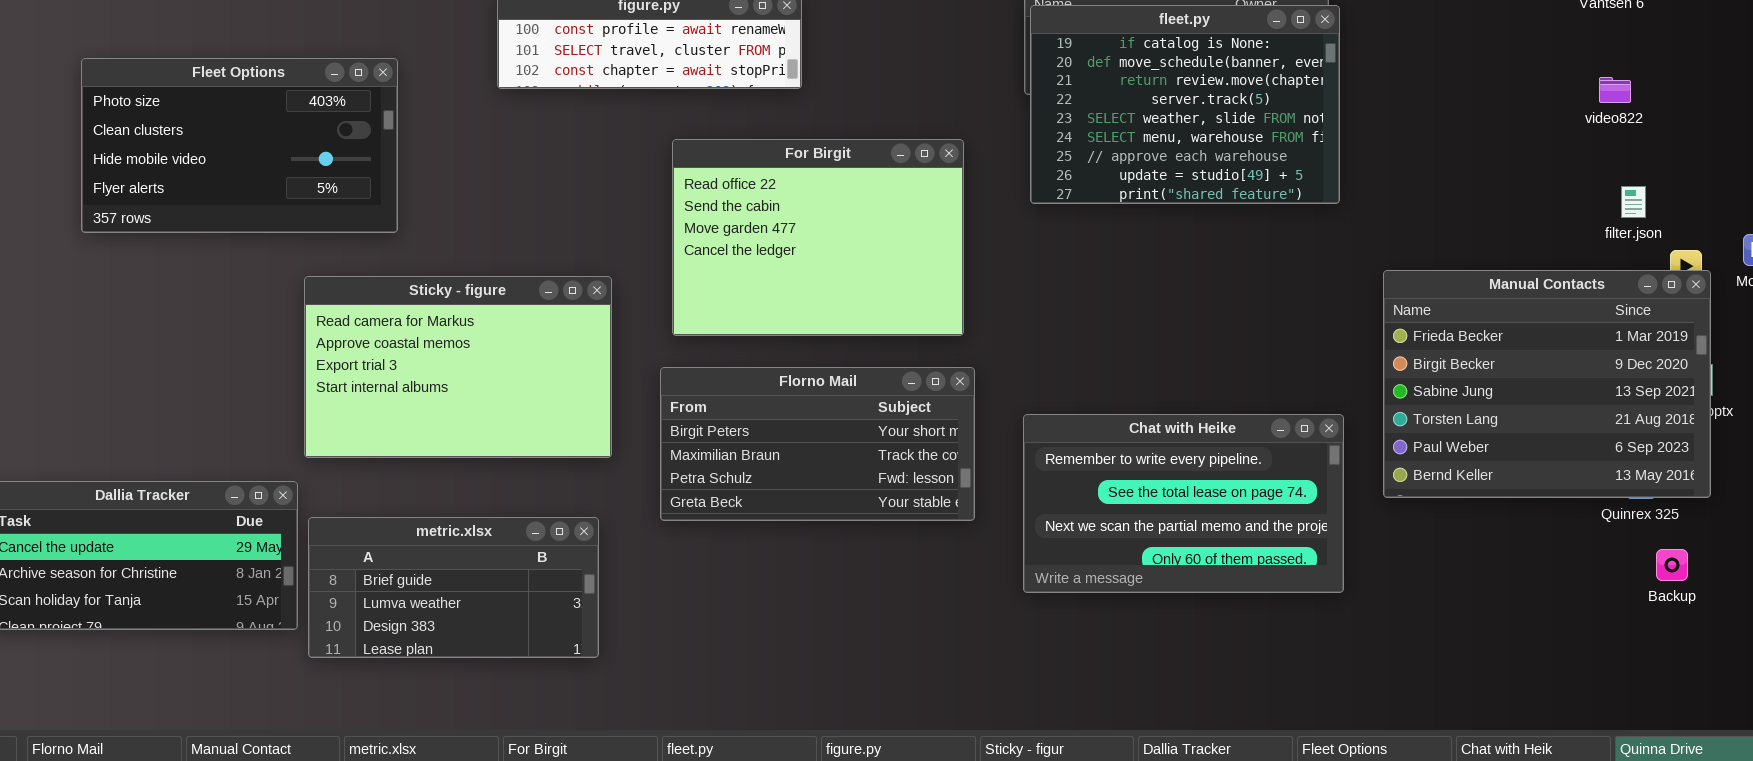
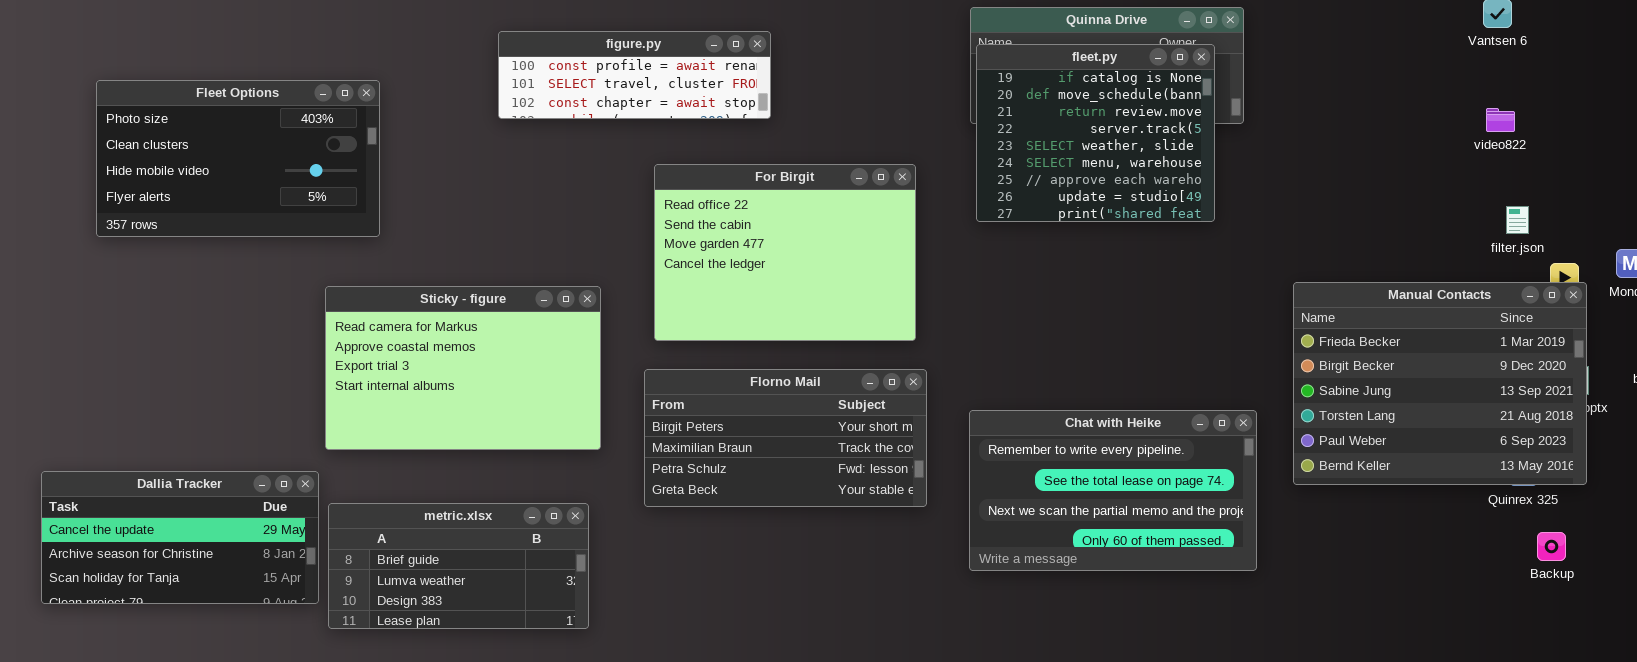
fleet.py: [1030,5,1340,204] -> [976,44,1215,222], resized
Fleet Options: [81,58,398,233] -> [96,80,380,237], moved

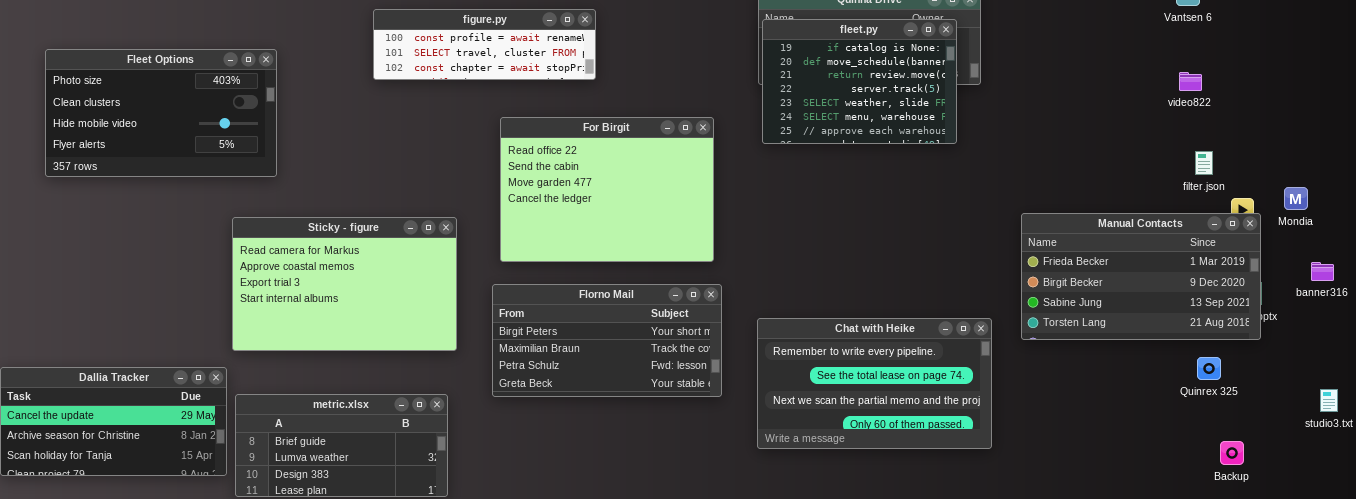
fleet.py: [976,44,1215,222] -> [762,19,957,144], resized
Manual Contacts: [1293,282,1587,485] -> [1021,213,1261,340], resized
Backup: [1537,532,1566,561] -> [1220,441,1244,465], moved

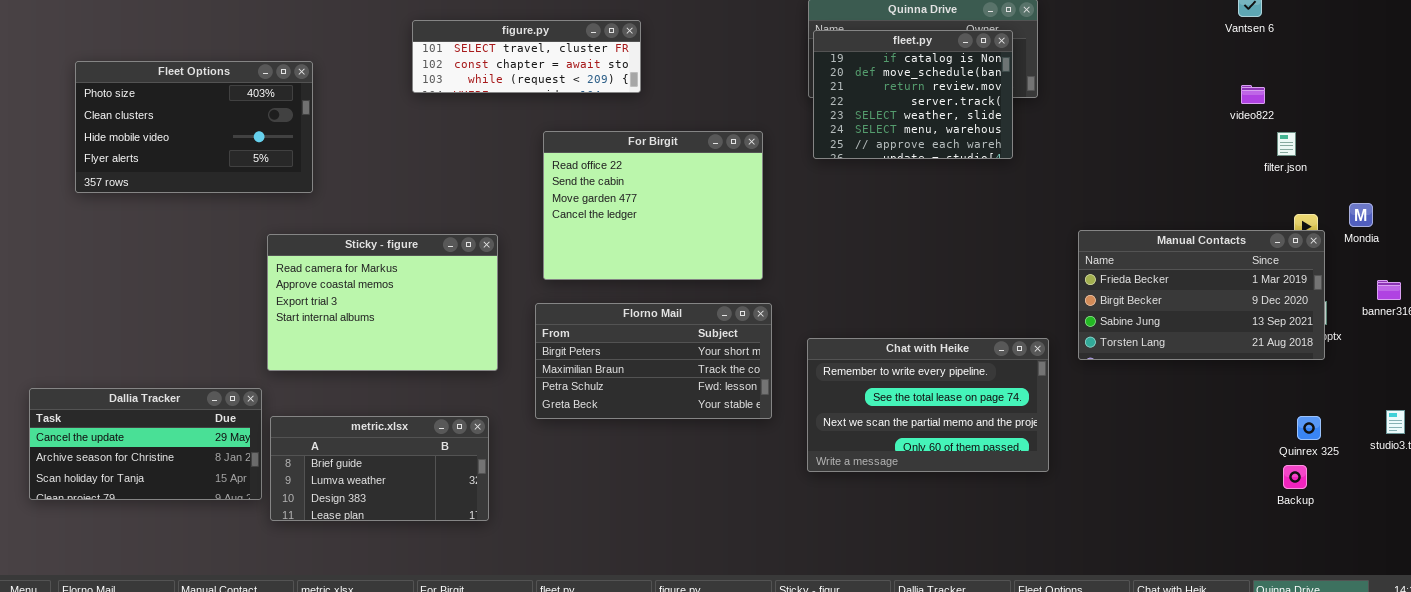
figure.py: [373,9,596,80] -> [412,20,641,93], scrolled down 1 row
filter.json: [1195,151,1213,175] -> [1277,132,1296,156], moved
Quinrex 325: [1197,357,1221,380] -> [1297,416,1321,440], moved

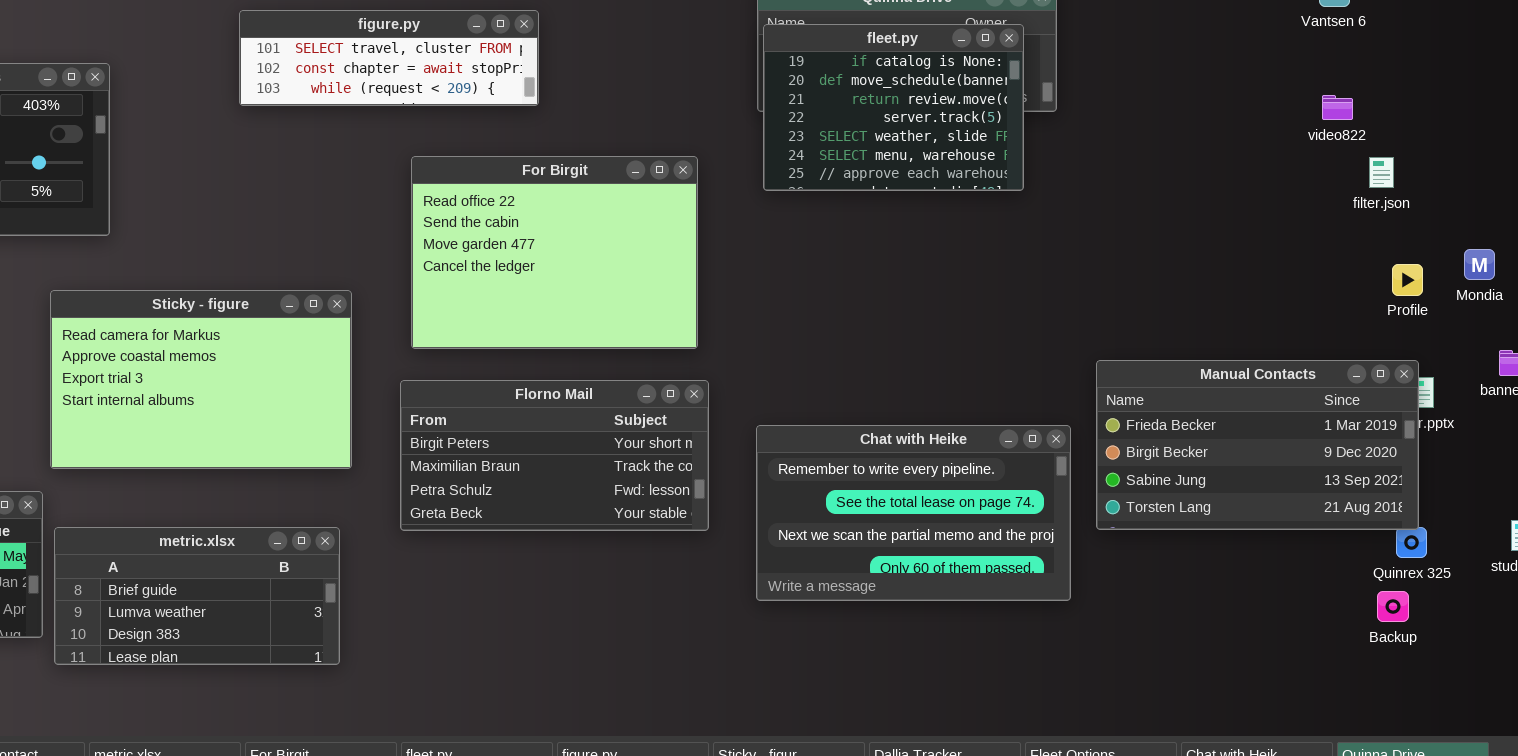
Manual Contacts: [1078,230,1325,360] -> [1096,360,1419,530], moved

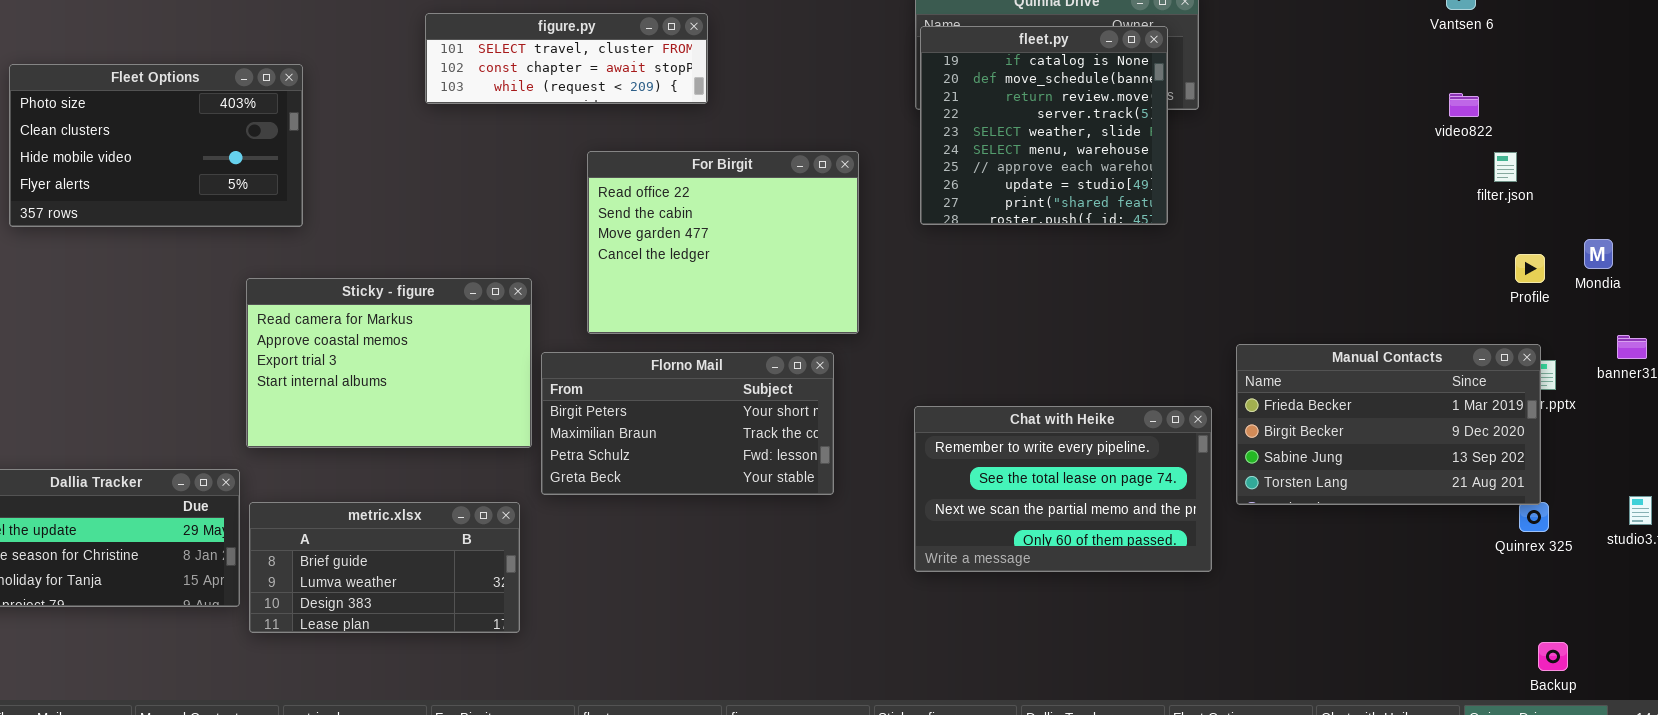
fleet.py: [763,24,1024,191] -> [920,26,1168,225], resized
Florno Mail: [400,380,709,531] -> [541,352,834,495], moved
Backup: [1377,591,1409,622] -> [1538,642,1568,671], moved

